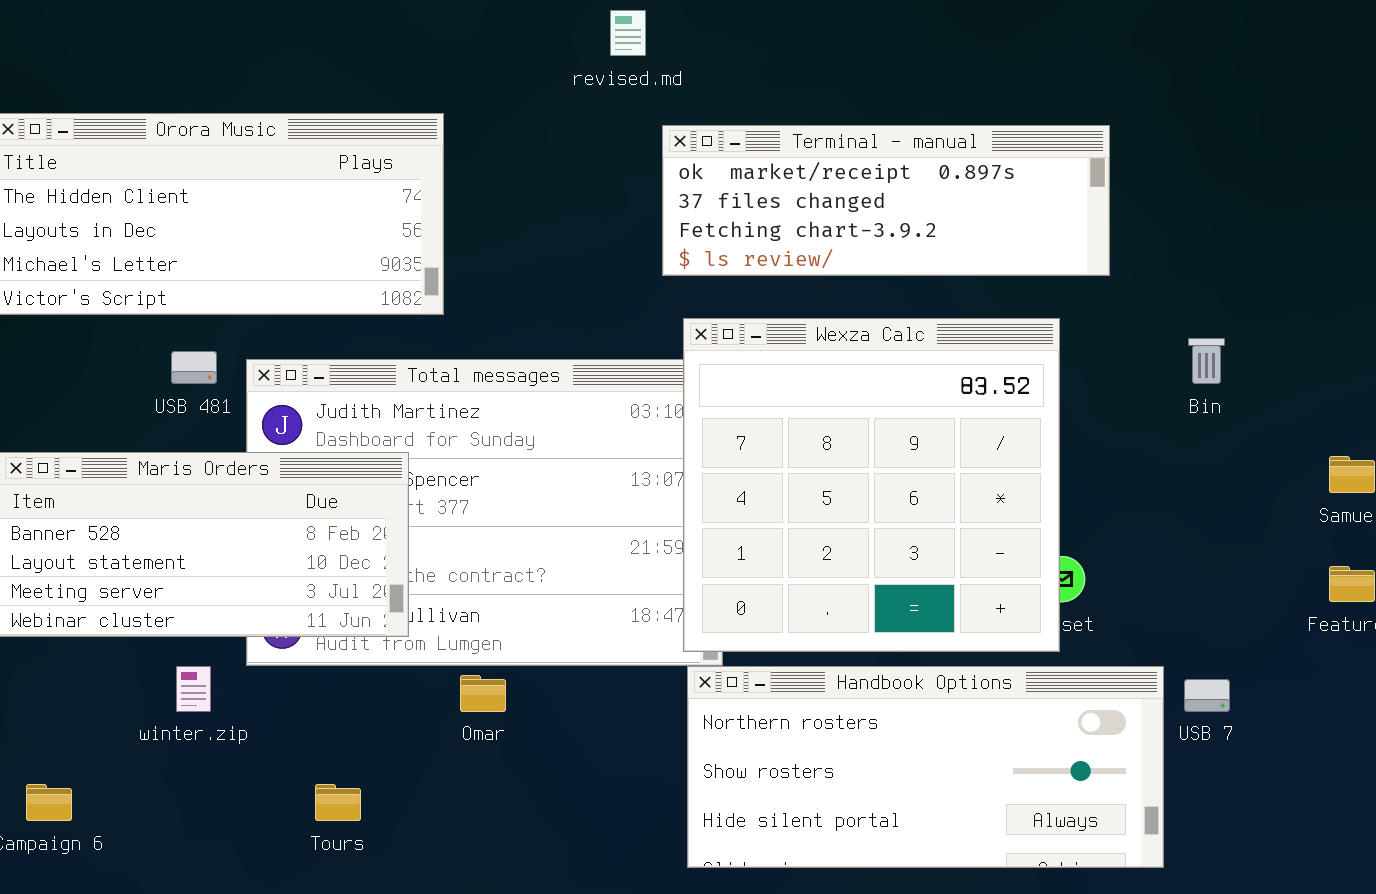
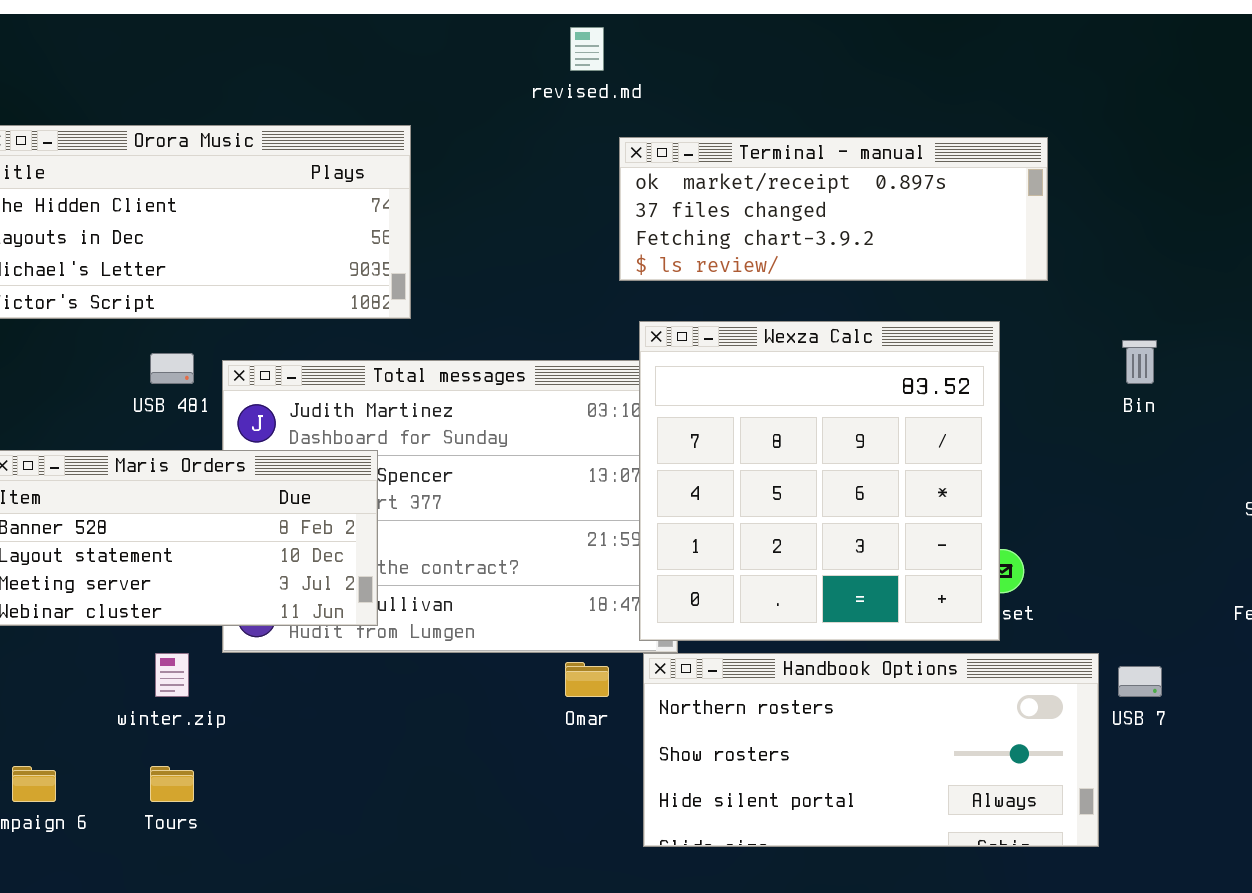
Omar: [460,675,506,712] -> [565,662,609,697], moved
Tours: [315,784,361,821] -> [150,766,194,802], moved

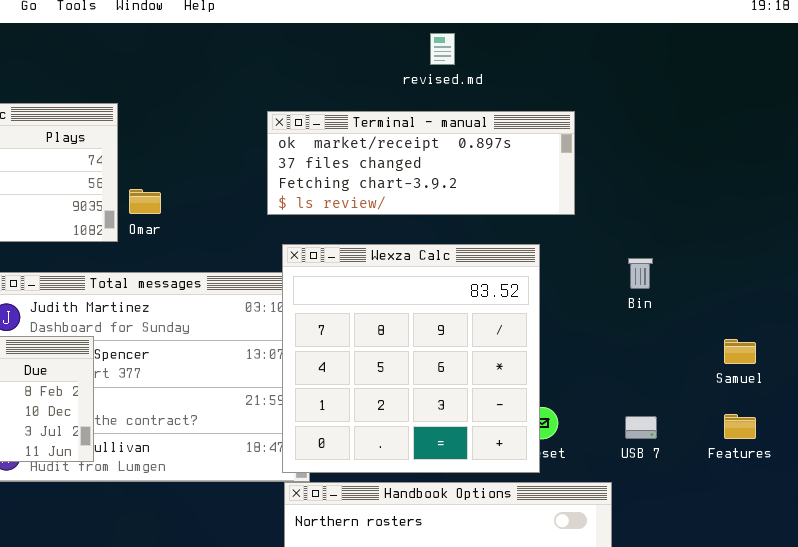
revised.md: [570,27,604,71] -> [430,33,455,65], moved
Omar: [565,662,609,697] -> [129,189,161,214], moved
USB 7: [1118,666,1162,697] -> [625,416,657,439], moved

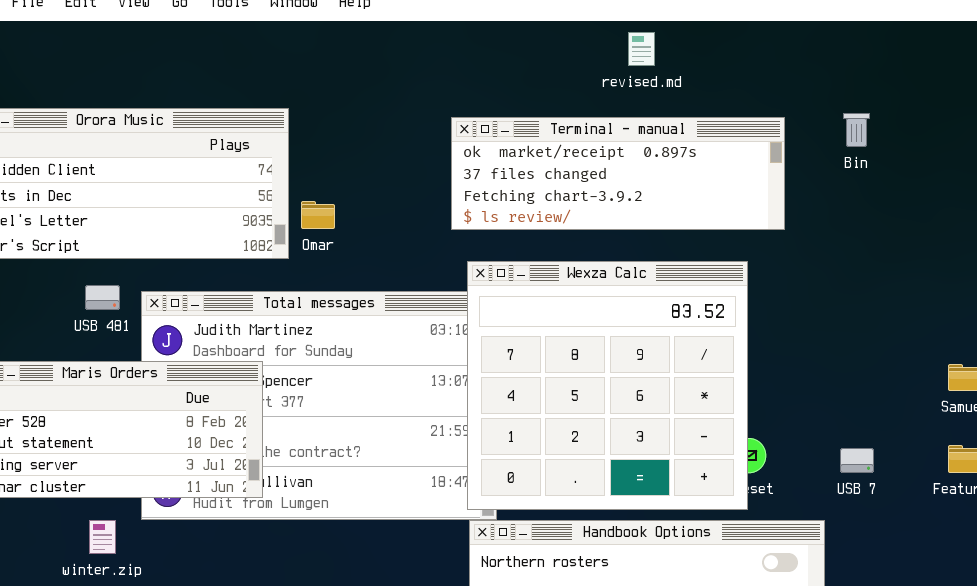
Bin: [628,258,653,289] -> [843,113,870,147], moved

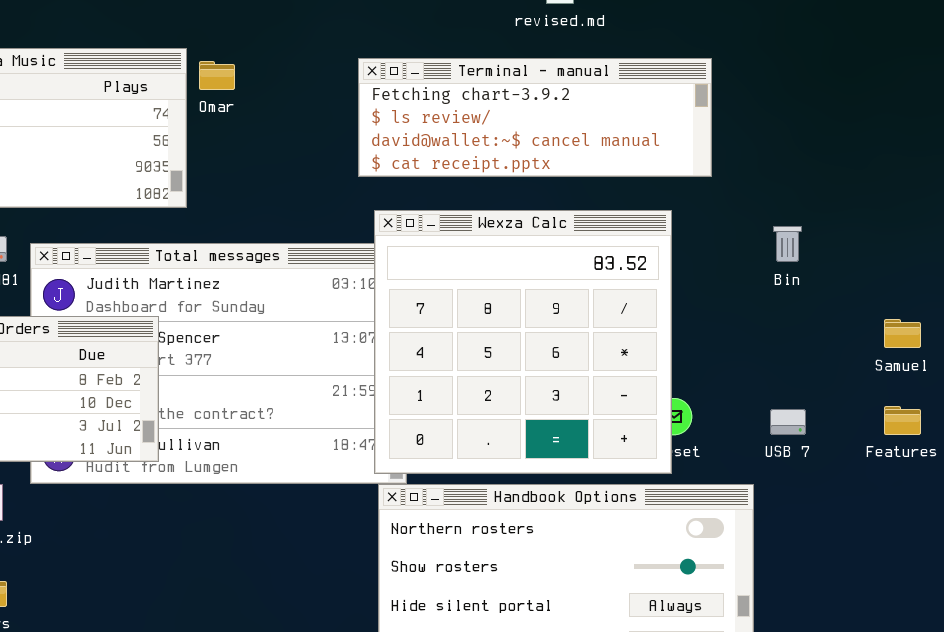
Bin: [843,113,870,147] -> [773,226,802,262], moved
Terminal - manual: [451,117,785,230] -> [358,58,712,177], scrolled down 2 rows
Omar: [301,201,335,229] -> [199,61,235,90], moved

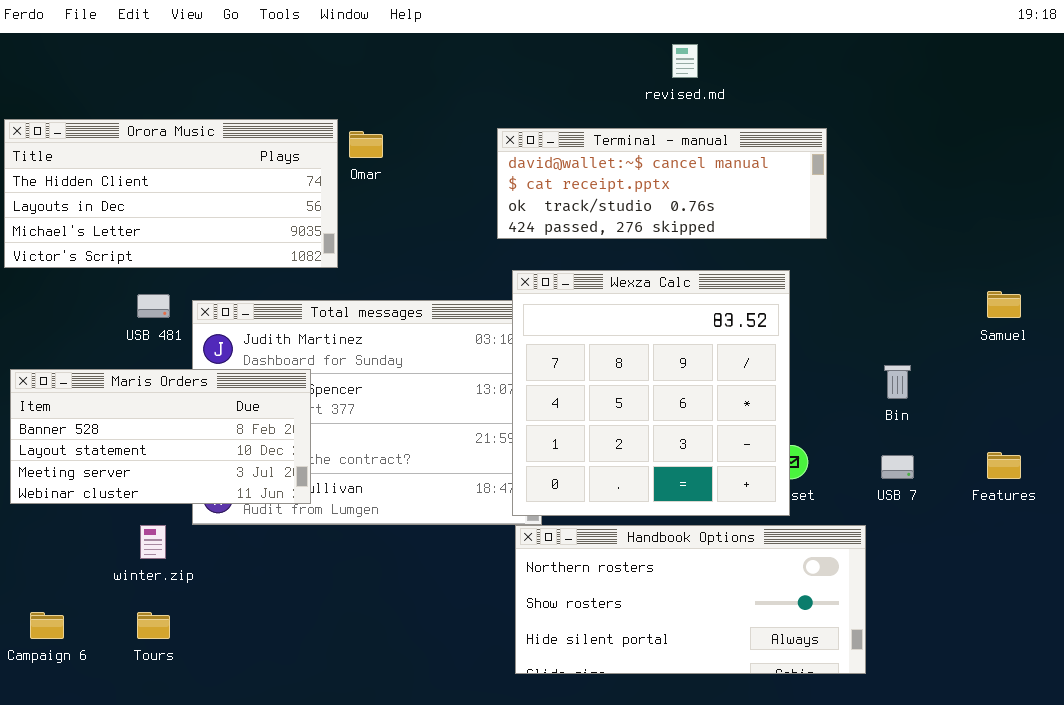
Terminal - manual: [358,58,712,177] -> [497,128,827,239], scrolled down 2 rows
Bin: [773,226,802,262] -> [884,365,911,399], moved
Samuel: [884,319,921,348] -> [987,291,1021,318], moved

